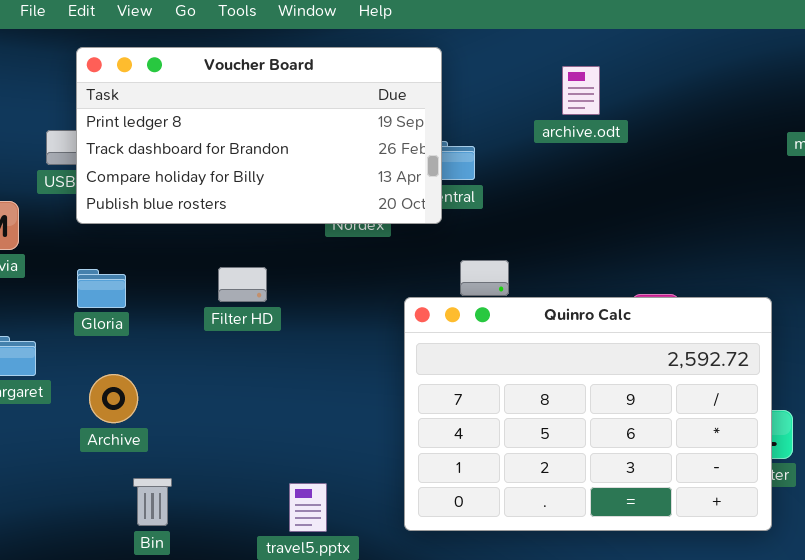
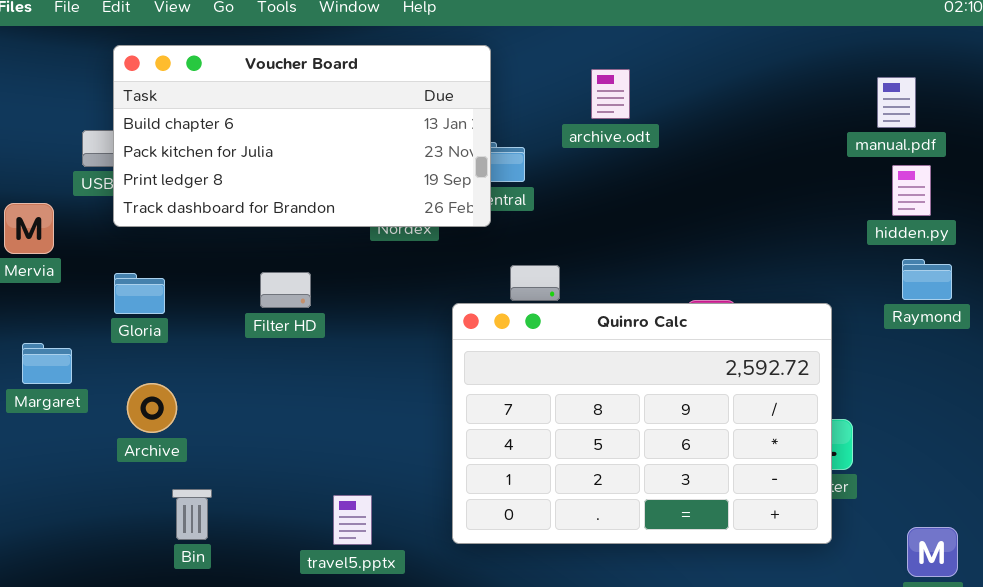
Voucher Board: [76,47,442,224] -> [113,45,491,227], scrolled up 2 rows
archive.odt: [562,66,600,115] -> [591,69,630,119], moved

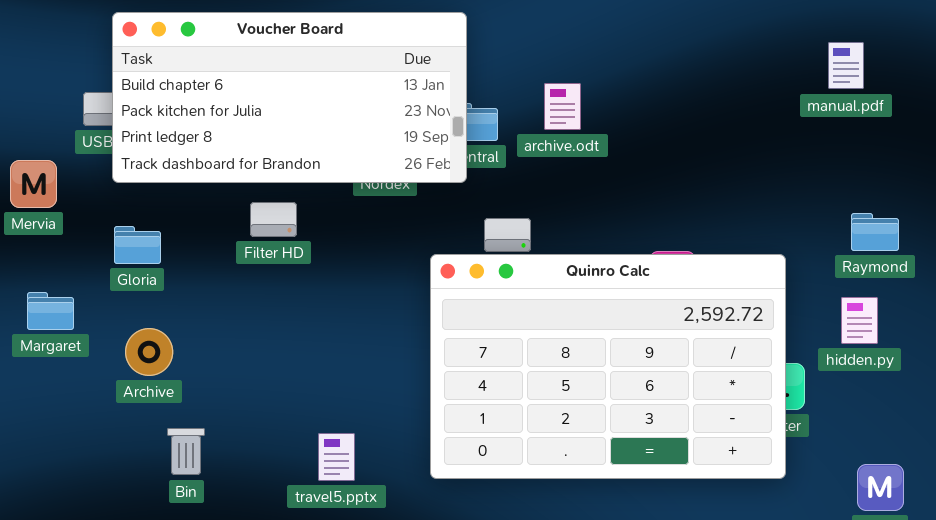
archive.odt: [591,69,630,119] -> [544,83,581,130], moved
hidden.py: [892,165,931,216] -> [841,297,878,344], moved
Filter HD: [260,272,311,308] -> [250,202,297,237], moved

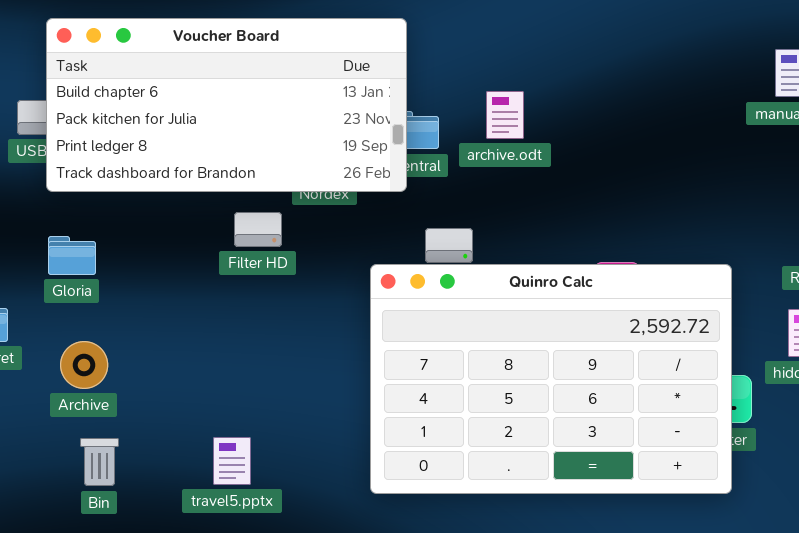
Filter HD: [250,202,297,237] -> [234,212,282,247], moved
Bin: [167,428,205,475] -> [80,438,119,486], moved
travel5.pptx: [318,433,355,481] -> [213,437,251,485], moved

